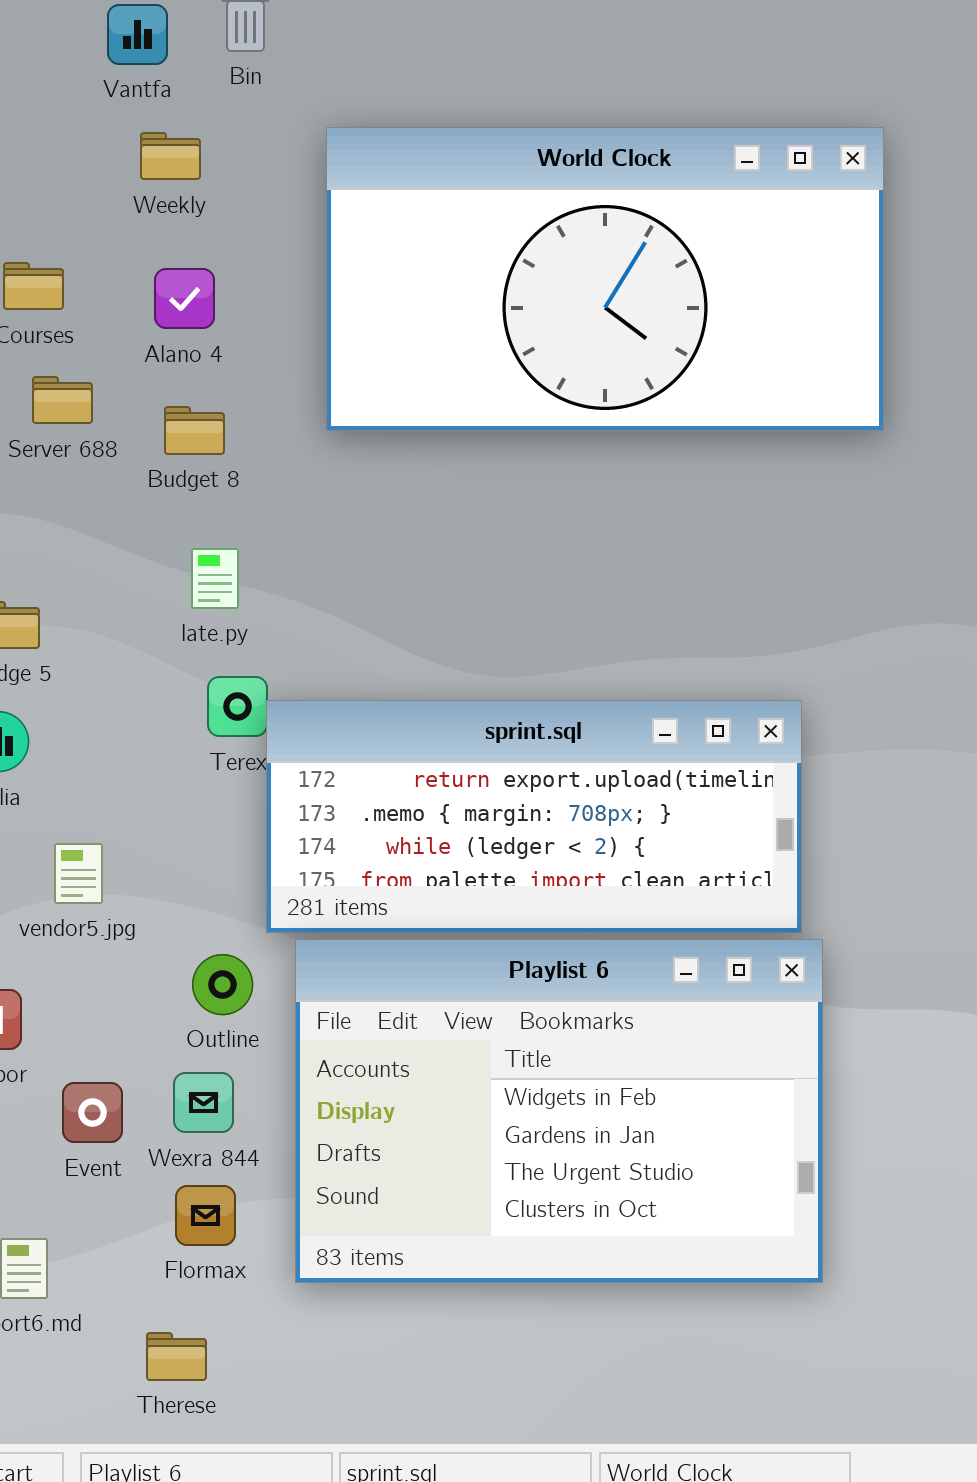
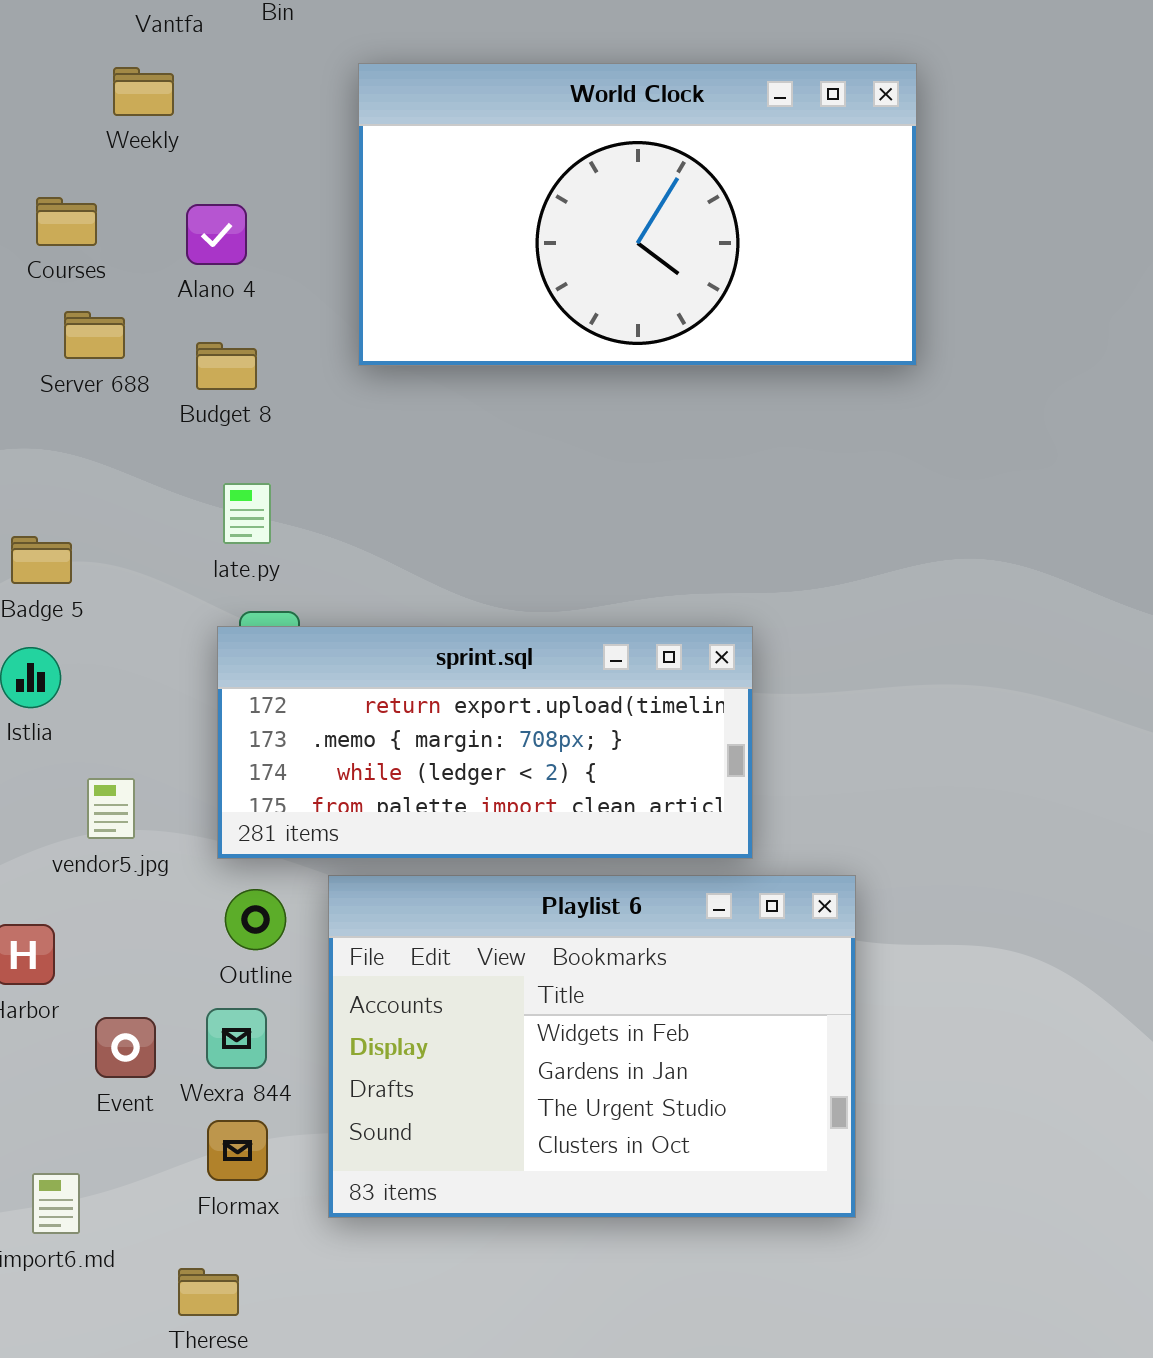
Weekly: [140,132,201,180] -> [113,67,174,116], moved
sprint.sql: [266,700,802,933] -> [217,626,753,859], moved

